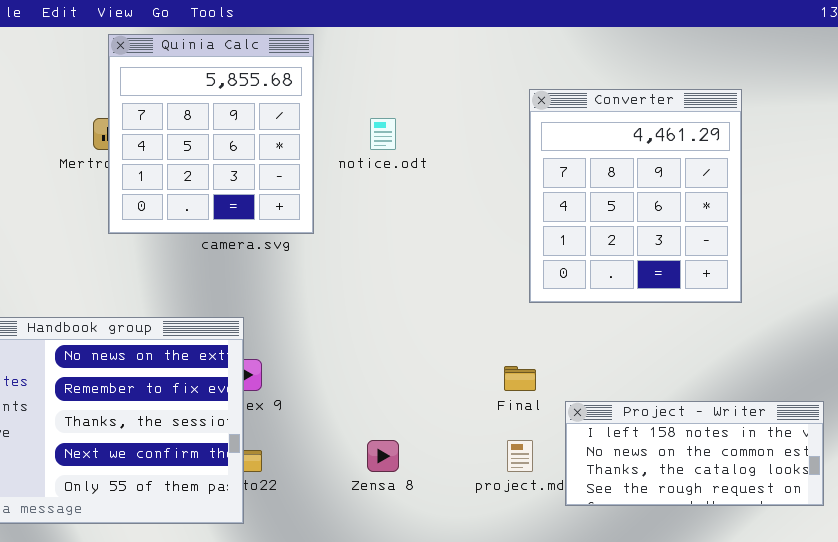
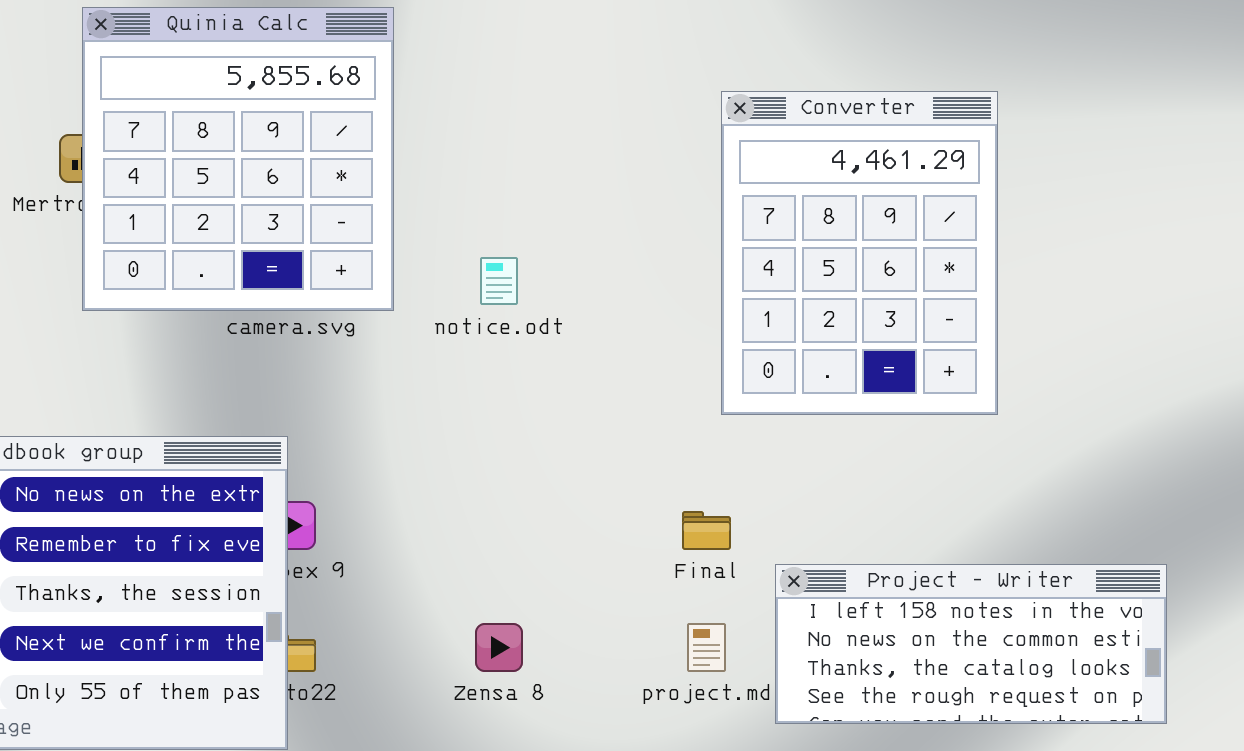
Converter: [529,89,742,303] -> [721,91,998,415], resized
notice.odt: [370,118,396,150] -> [480,257,518,305], moved

